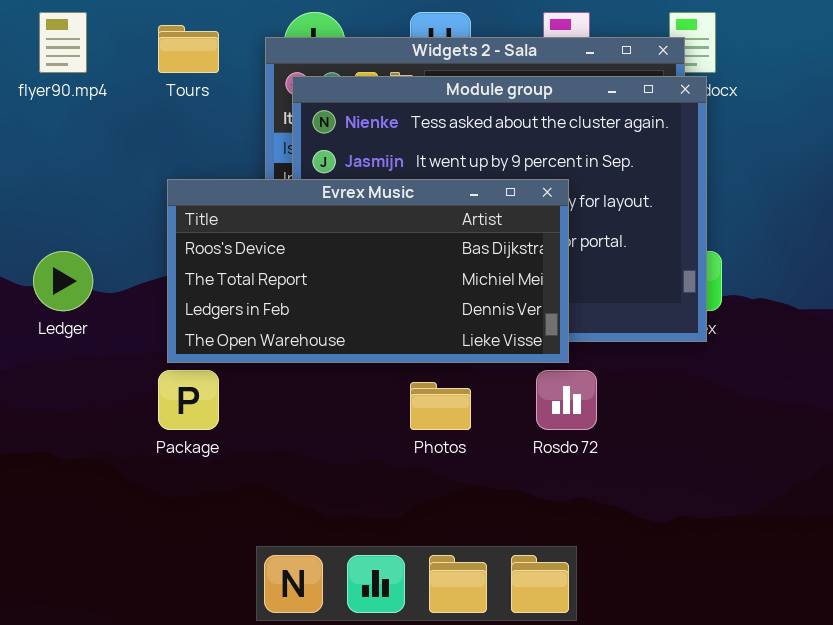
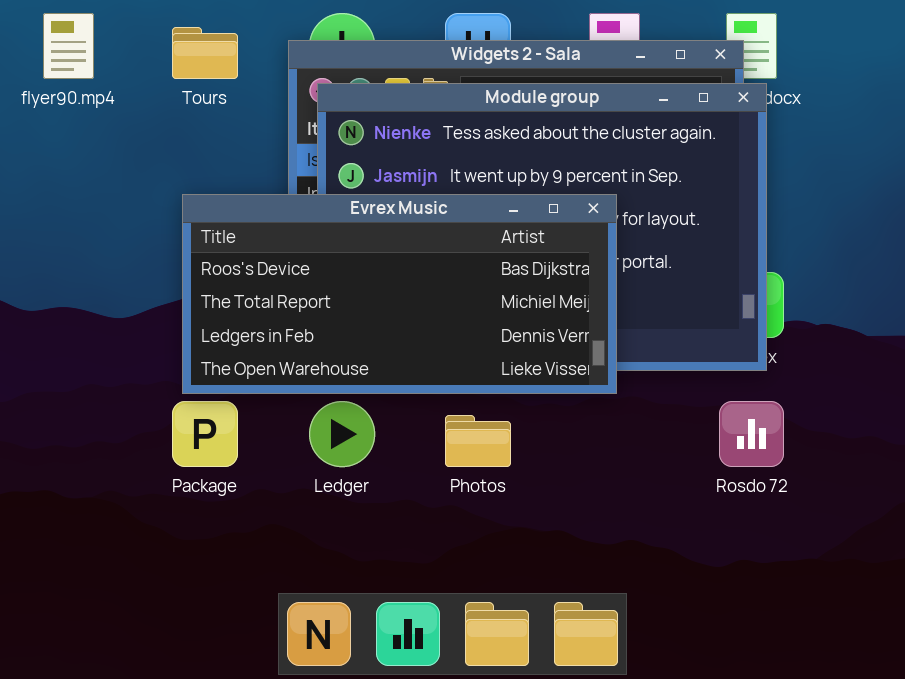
Ledger: [33,251,93,311] -> [309,401,375,467], moved
Rosdo 72: [536,370,597,430] -> [719,401,784,467], moved

